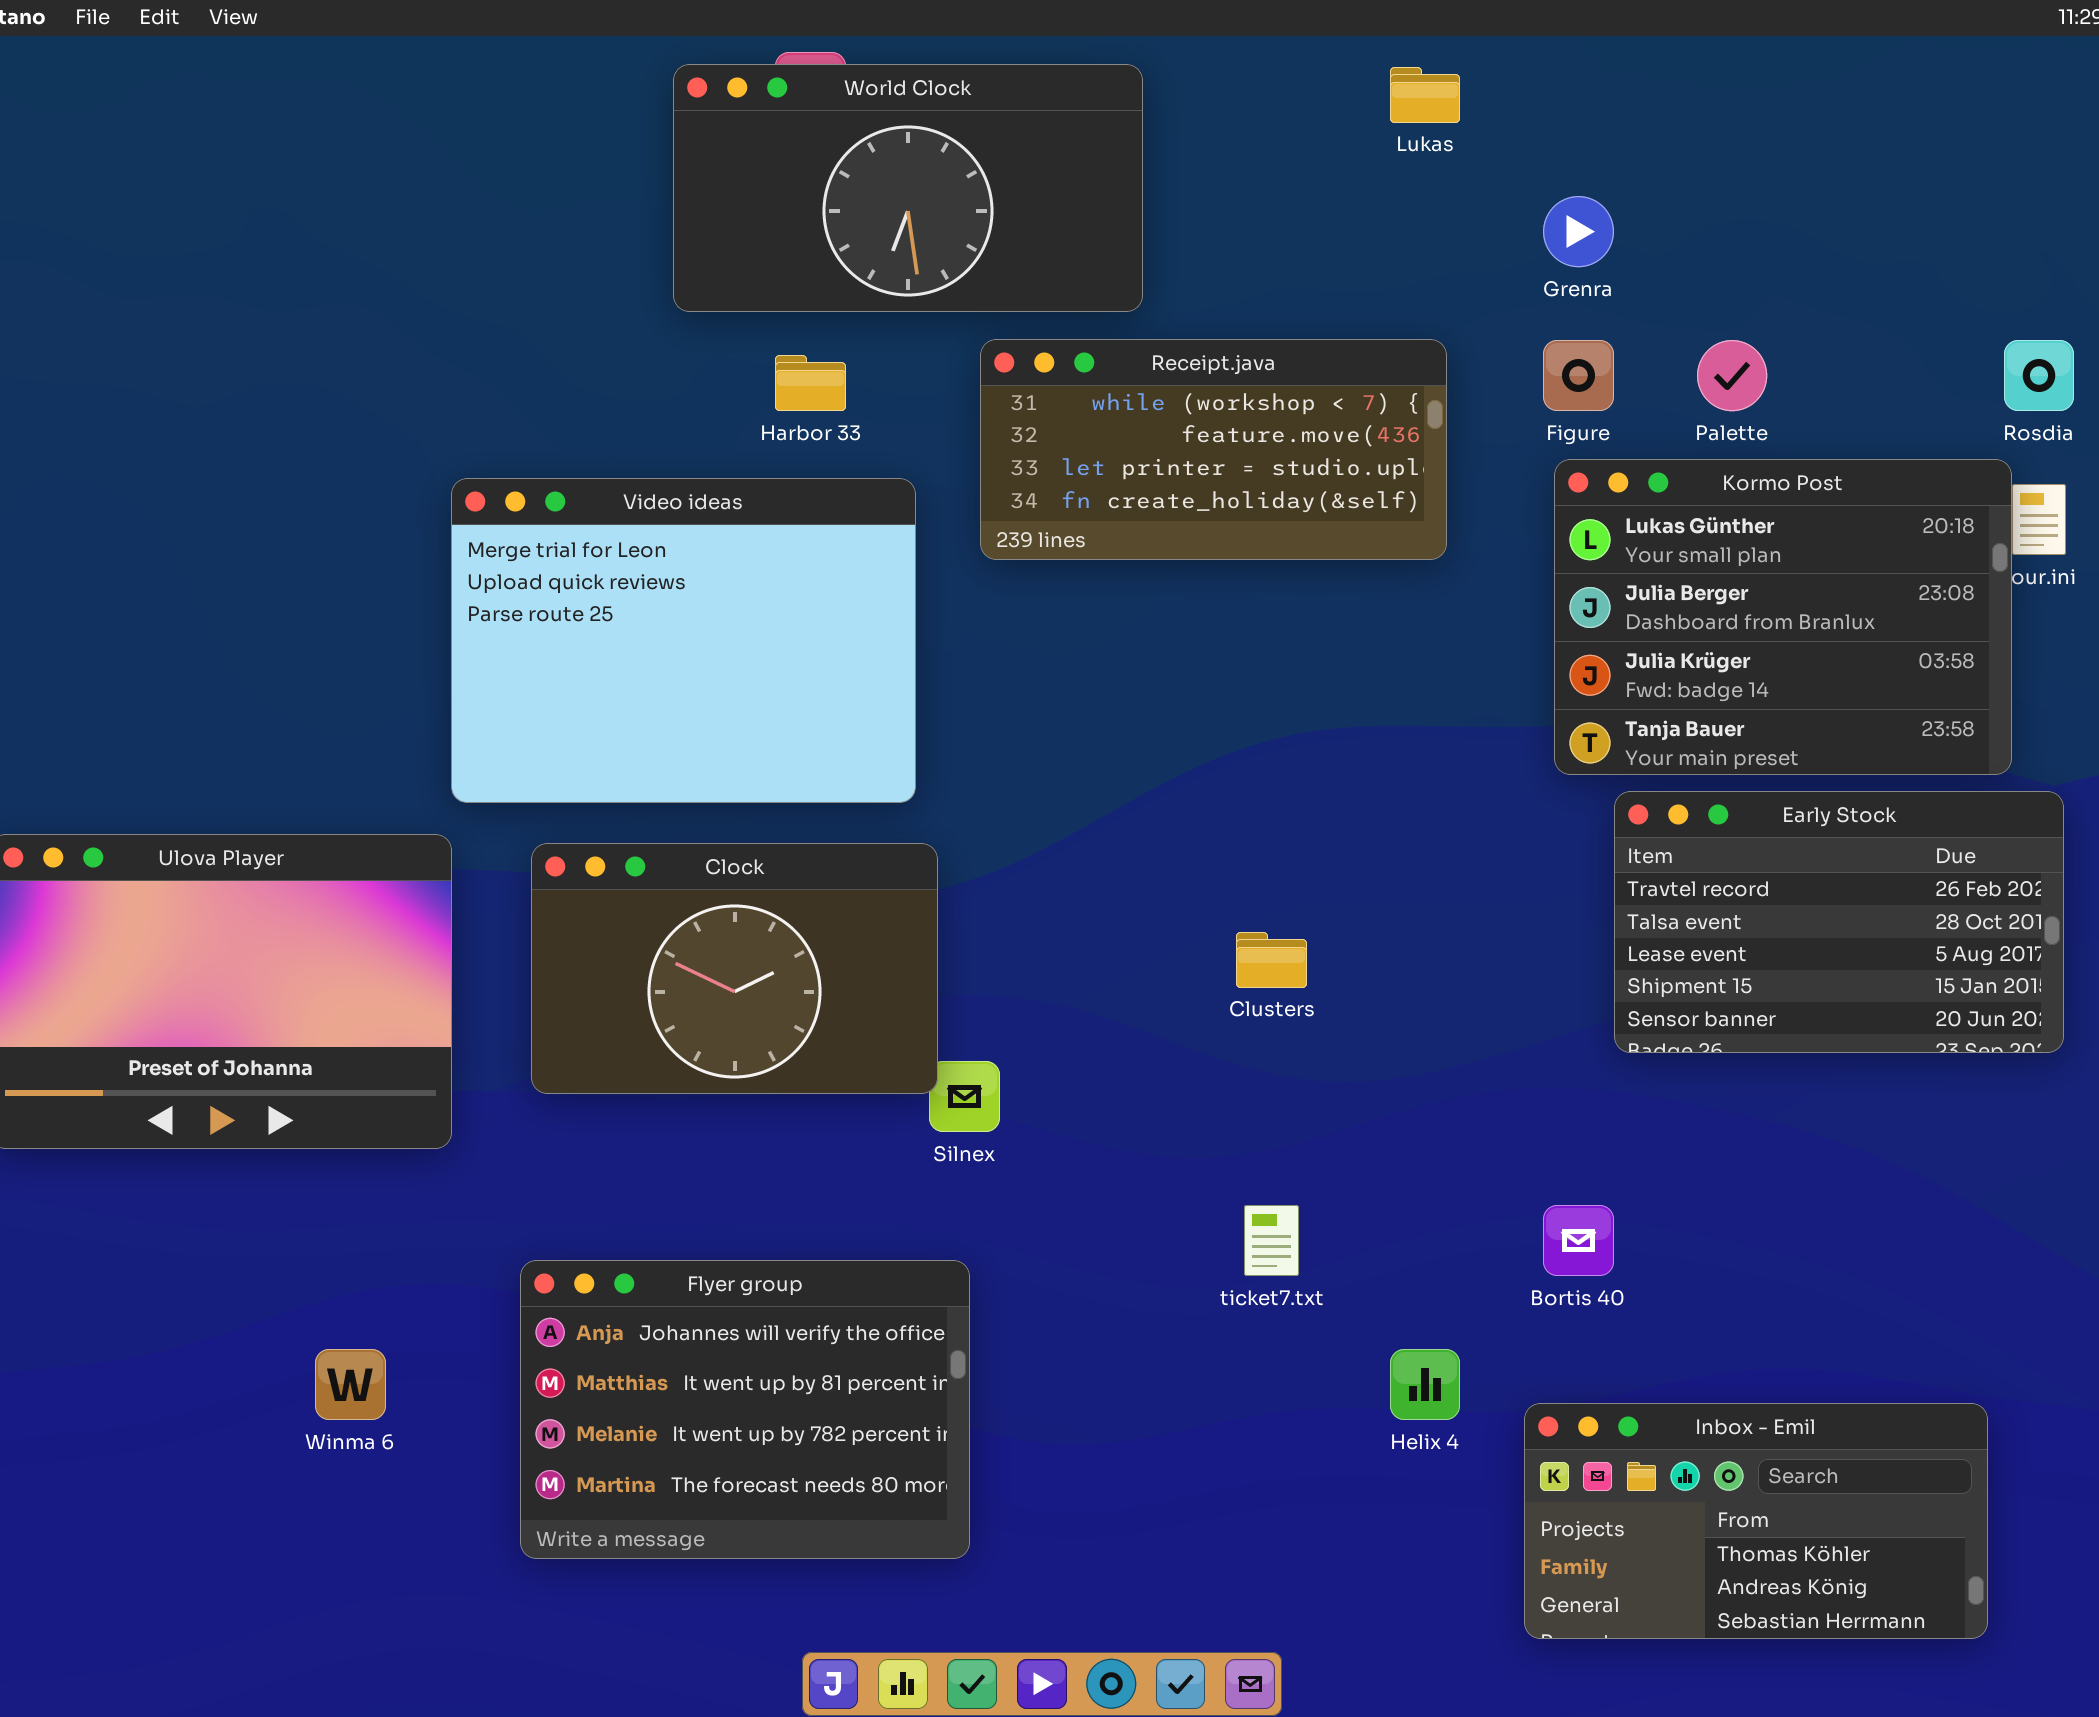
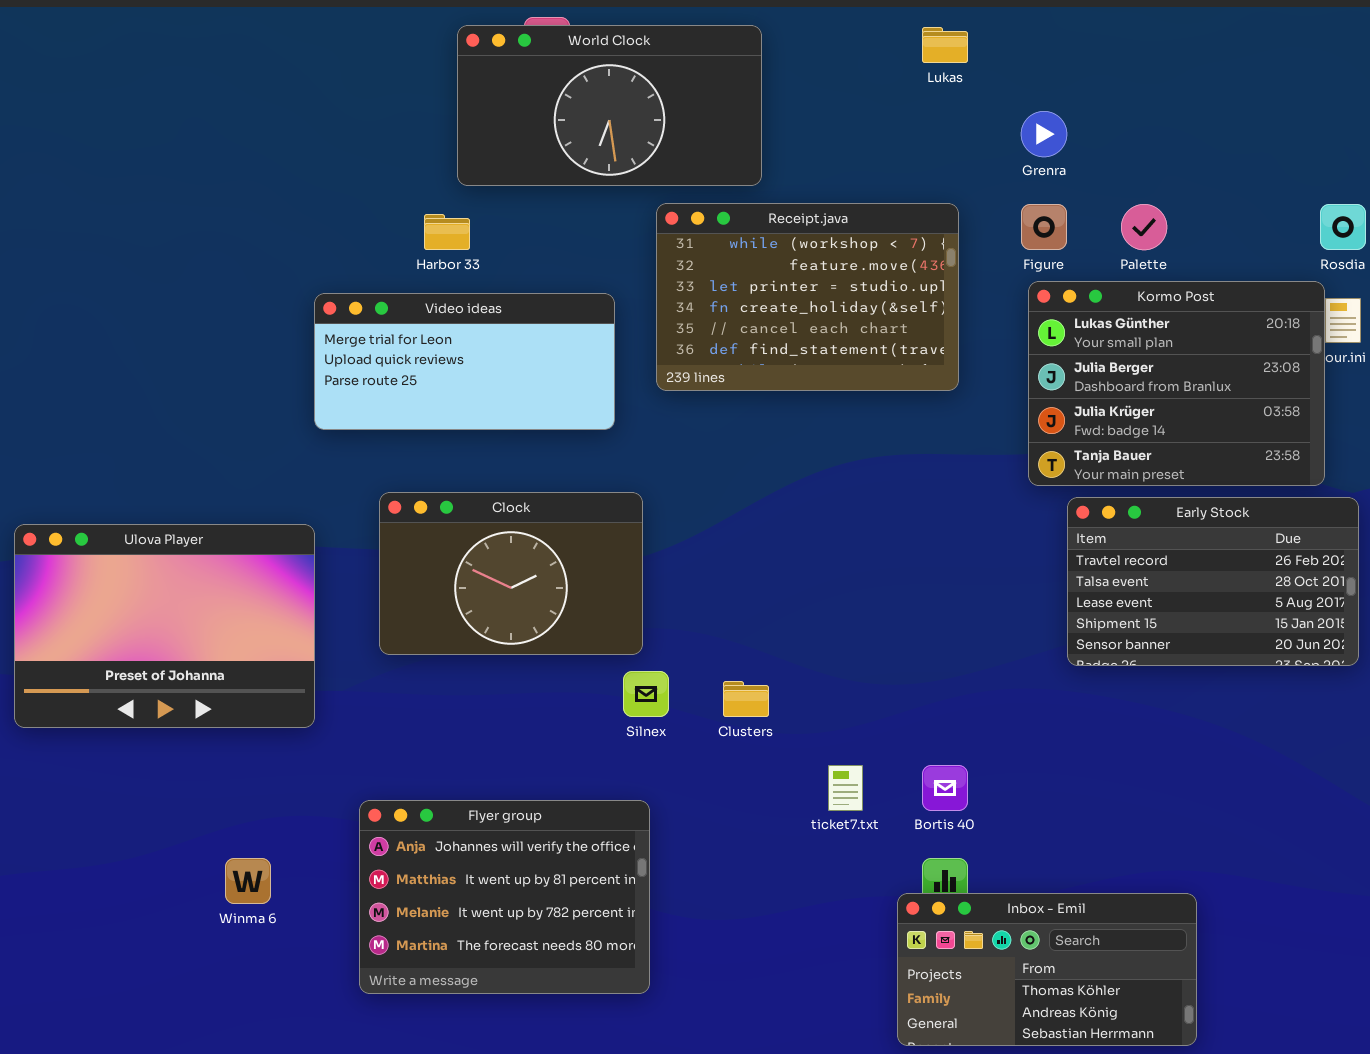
Receipt.java: [980,339,1447,560] -> [656,203,959,391], resized
Harbor 33: [775,355,846,411] -> [424,214,470,250], moved
Video ideas: [451,478,916,803] -> [314,293,615,430], resized
Clock: [531,843,938,1094] -> [379,492,643,655], moved
Clusters: [1236,932,1307,988] -> [723,681,769,717], moved
Bortis 40: [1543,1205,1614,1276] -> [922,765,968,811], moved
Inbox - Emil: [1524,1403,1988,1639] -> [897,893,1197,1046], moved

